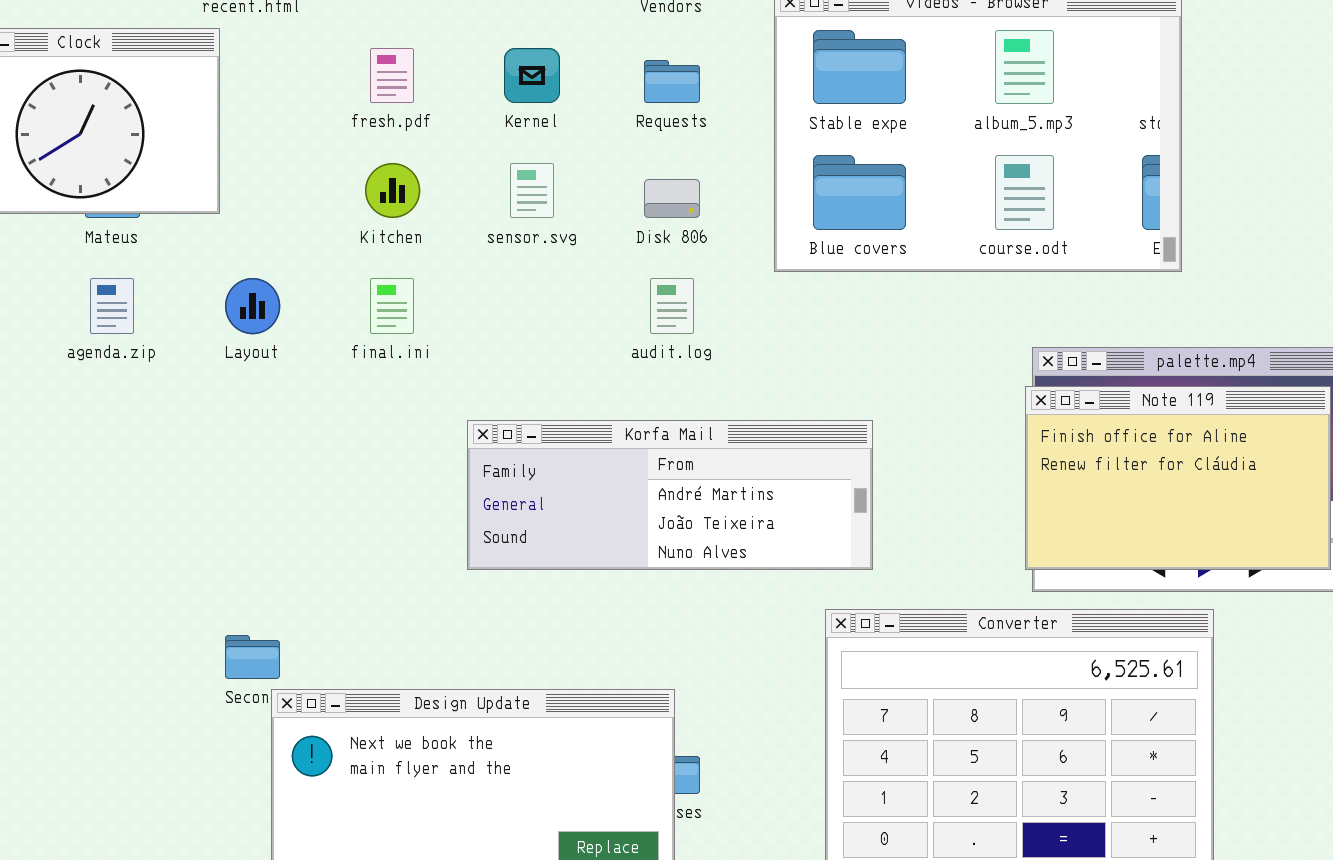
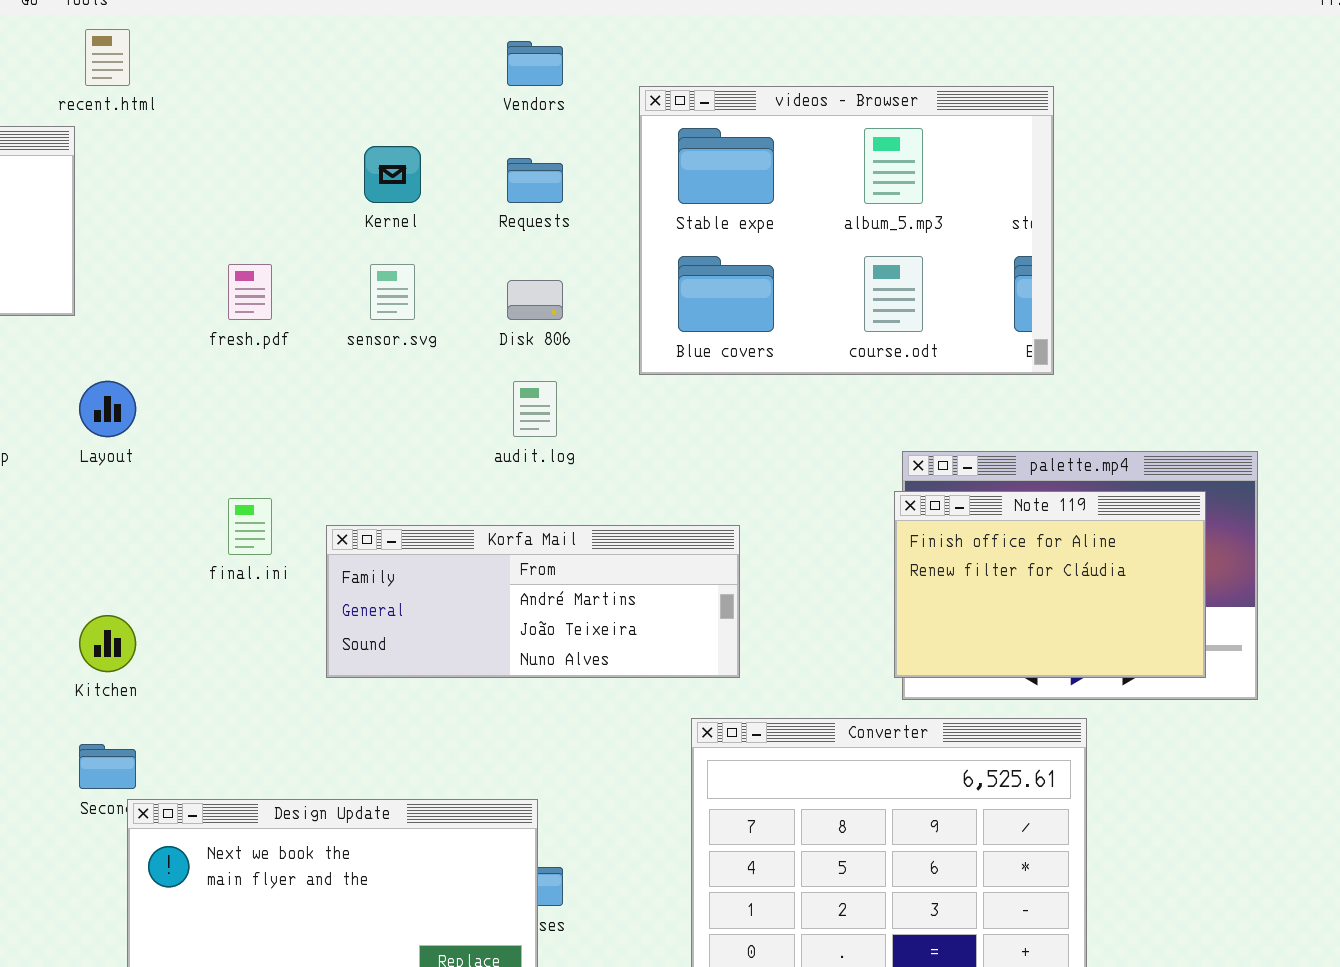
fresh.pdf: [370,48,414,103] -> [228,264,272,320], moved
Kitchen: [365,163,420,218] -> [79,615,136,672], moved
final.ini: [370,278,414,334] -> [228,498,272,555], moved

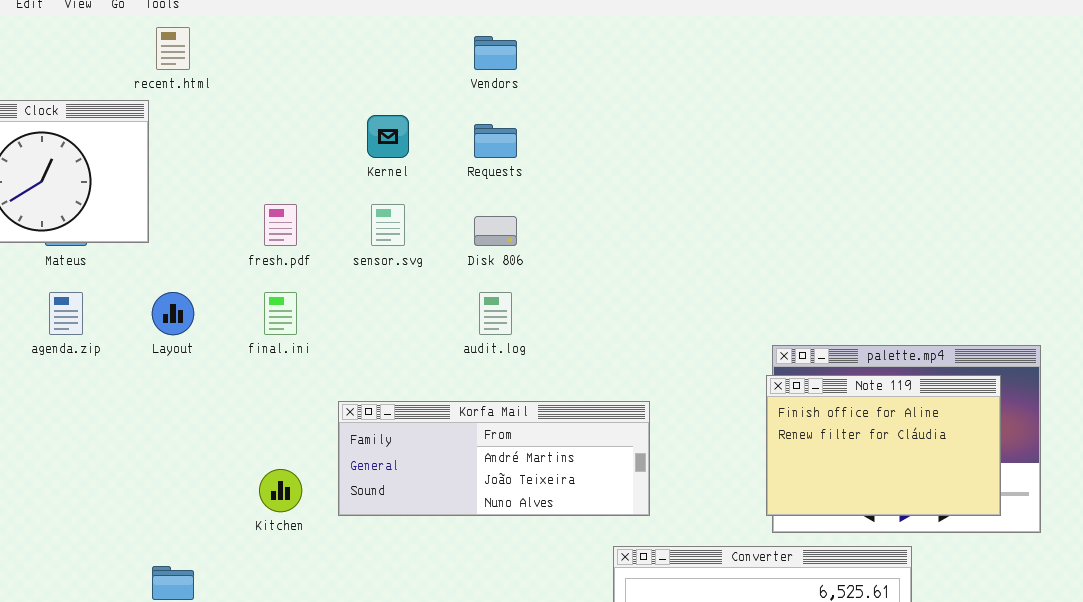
videos - Browser: [639,86,1054,375] -> none, closed
final.ini: [228,498,272,555] -> [264,292,297,335], moved
Kitchen: [79,615,136,672] -> [259,469,302,512], moved

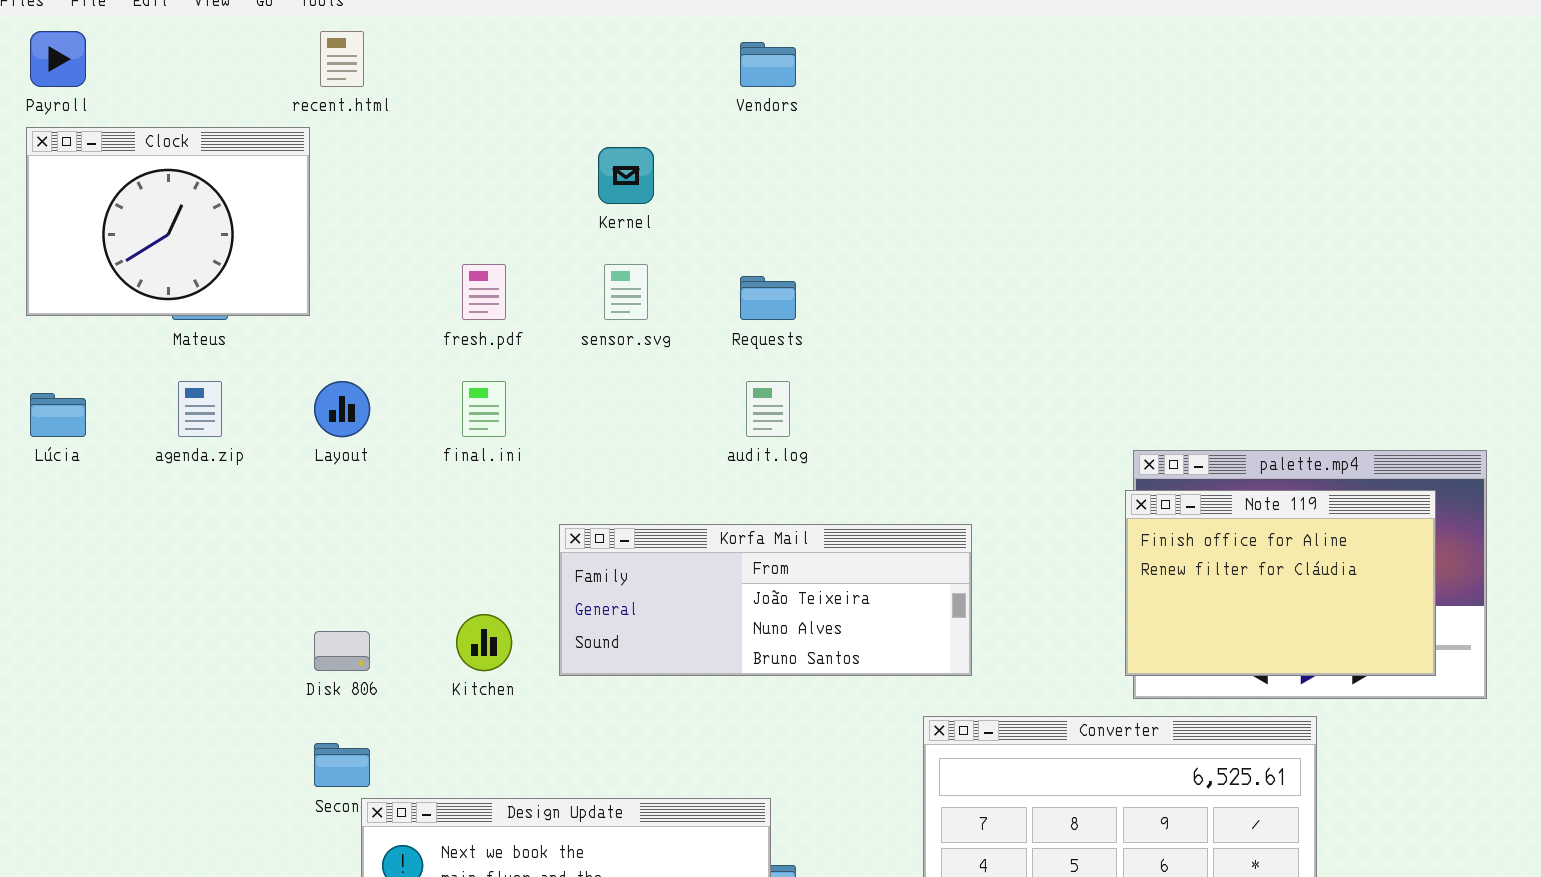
Requests: [474,124,517,158] -> [740,276,796,320], moved
Disk 806: [474,216,517,246] -> [314,631,370,671], moved
Korfa Mail: [338,401,650,516] -> [559,524,972,676], scrolled down 1 row

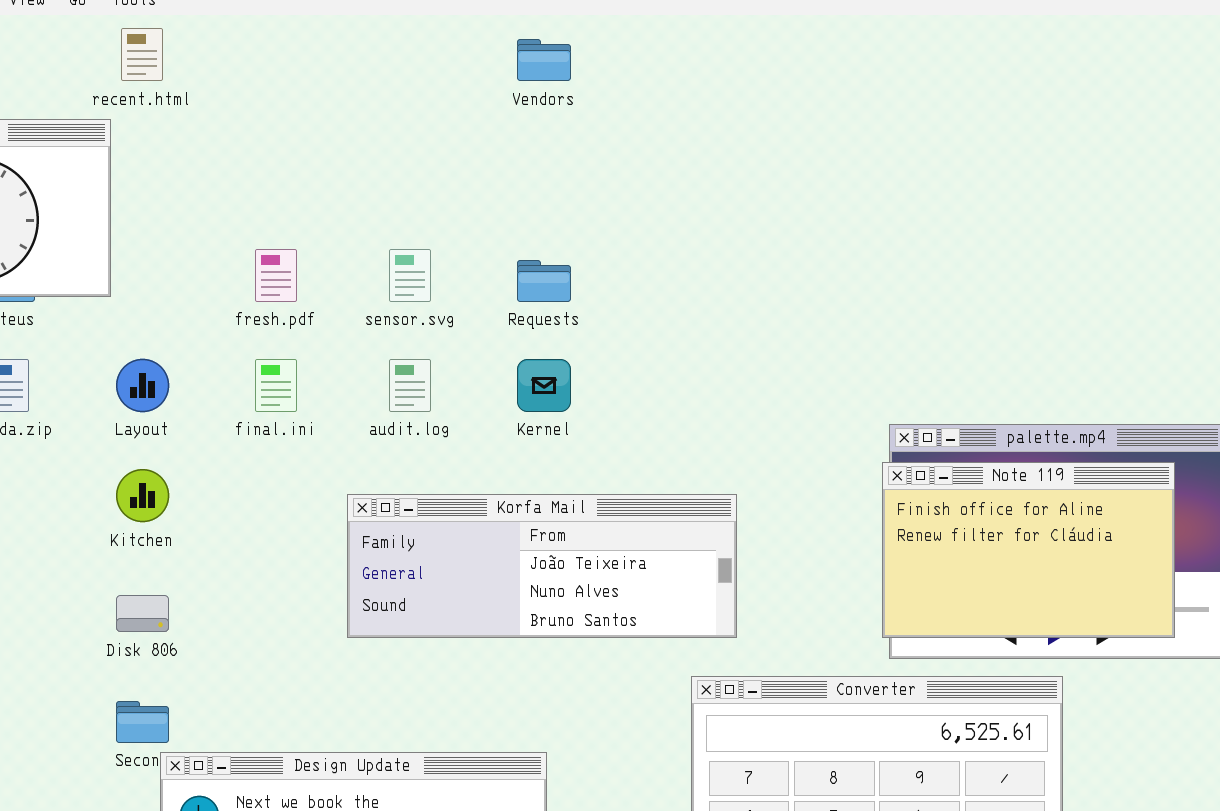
Kernel: [598,147,654,204] -> [517,359,571,412], moved
audit.log: [746,381,790,437] -> [389,359,431,412], moved
Kitchen: [456,614,512,671] -> [116,469,169,522], moved

